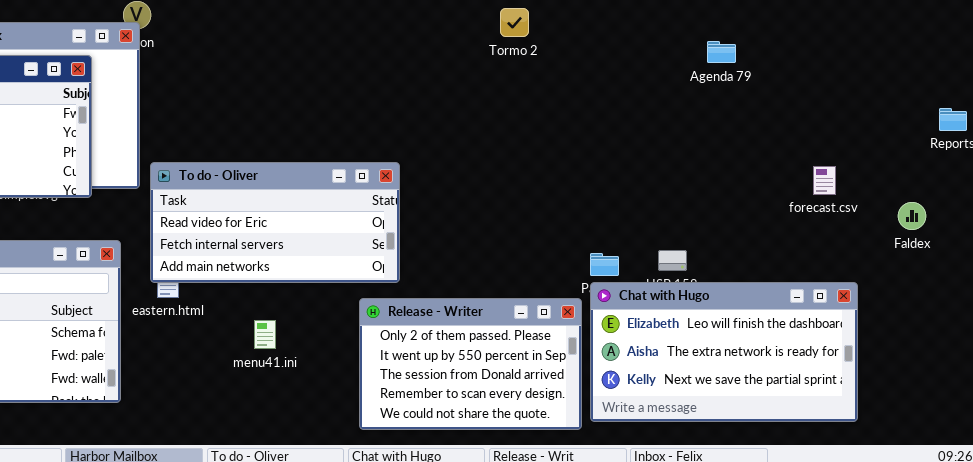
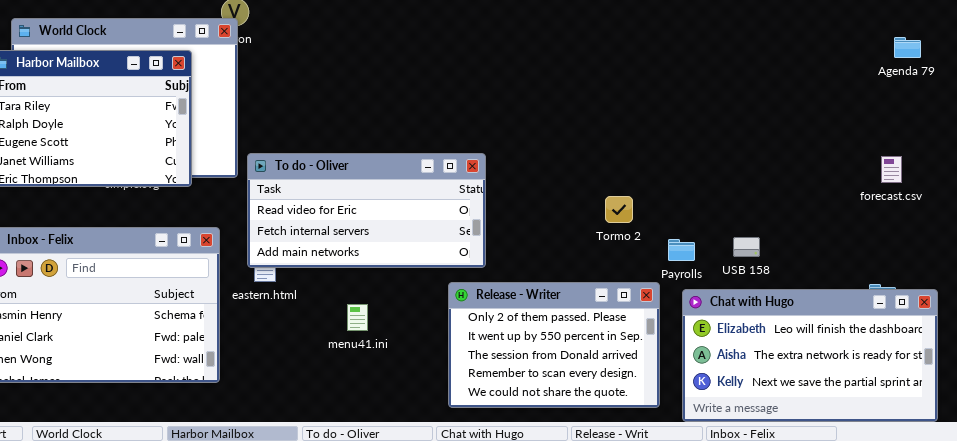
Tormo 2: [500,8,529,37] -> [605,196,633,223], moved
Agenda 79: [707,41,736,63] -> [894,37,921,58], moved
Chat with Hugo: [590,282,858,422] -> [682,289,938,422], moved

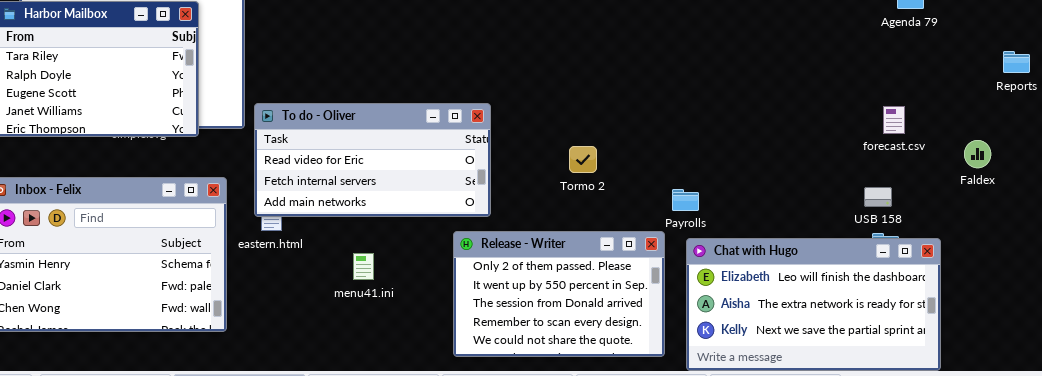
Tormo 2: [605,196,633,223] -> [569,146,597,173], moved
USB 158: [733,237,760,257] -> [864,187,892,207], moved

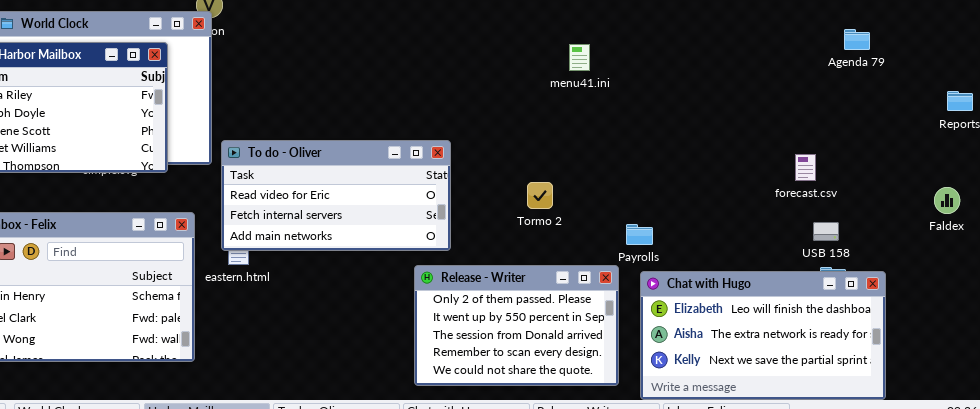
forecast.csv: [883,106,905,134] -> [795,154,816,181], moved
Faldex: [964,140,991,168] -> [934,187,960,214], moved
menu41.ini: [353,253,374,280] -> [569,44,590,71], moved

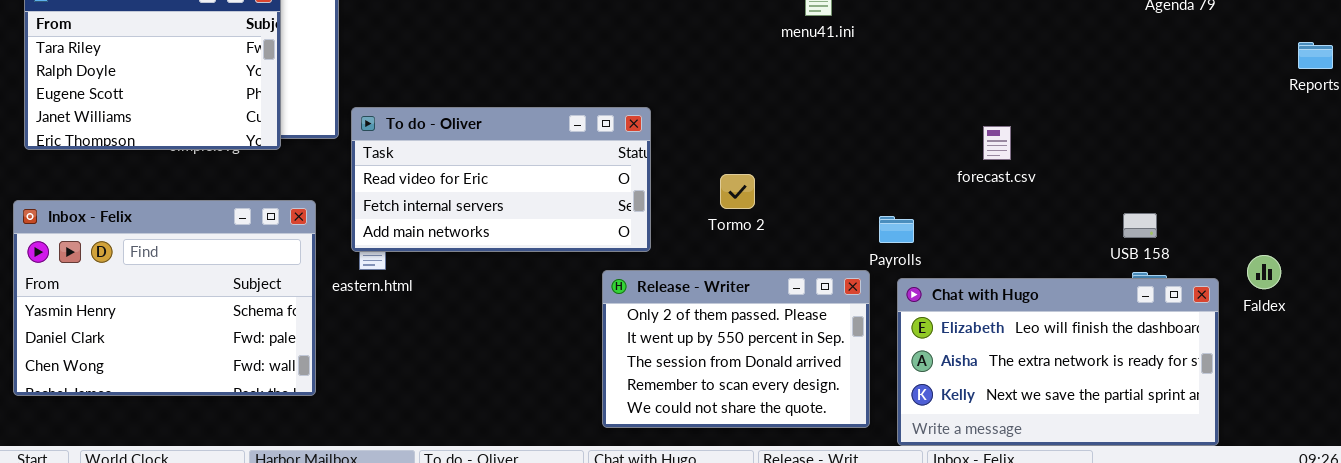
forecast.csv: [795,154,816,181] -> [983,126,1011,160], moved
Tormo 2: [527,182,553,209] -> [720,174,755,209], moved
Faldex: [934,187,960,214] -> [1247,255,1281,289], moved

